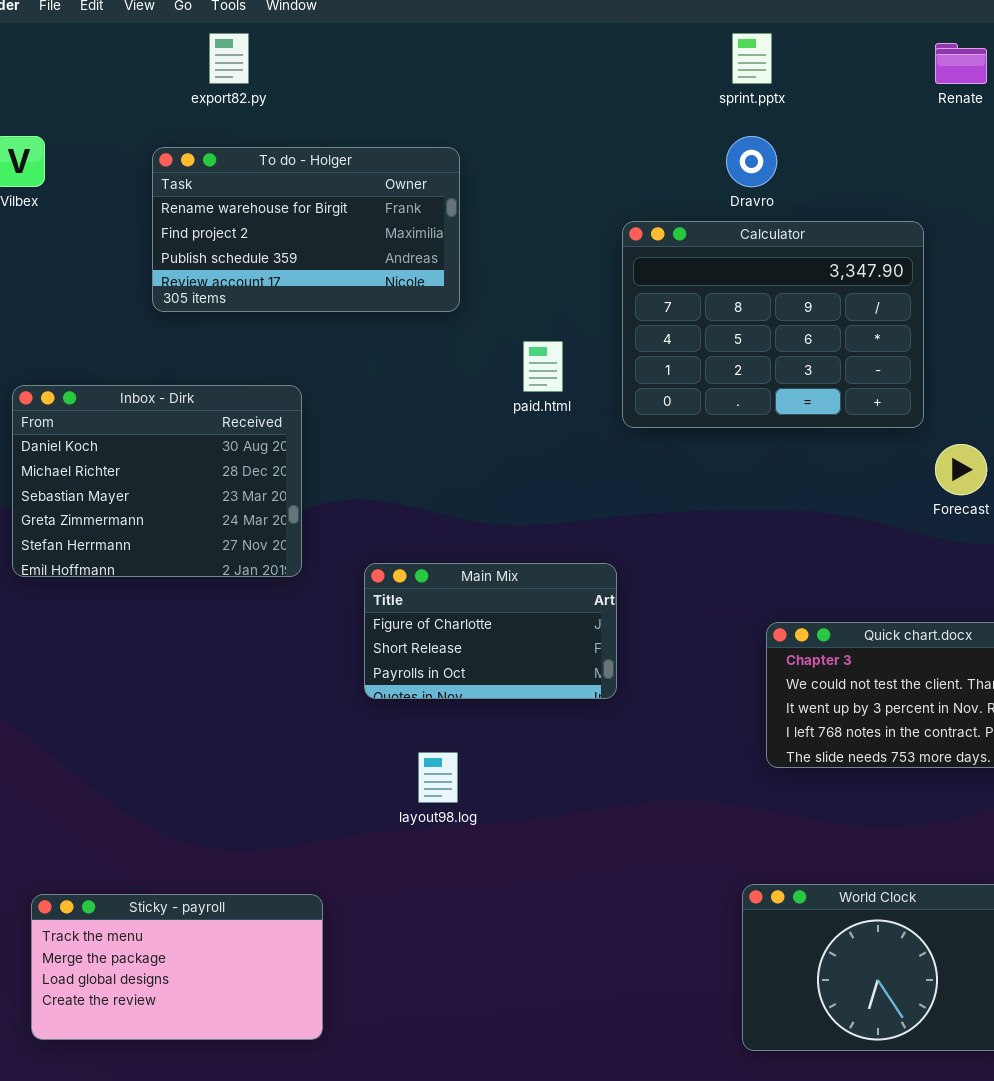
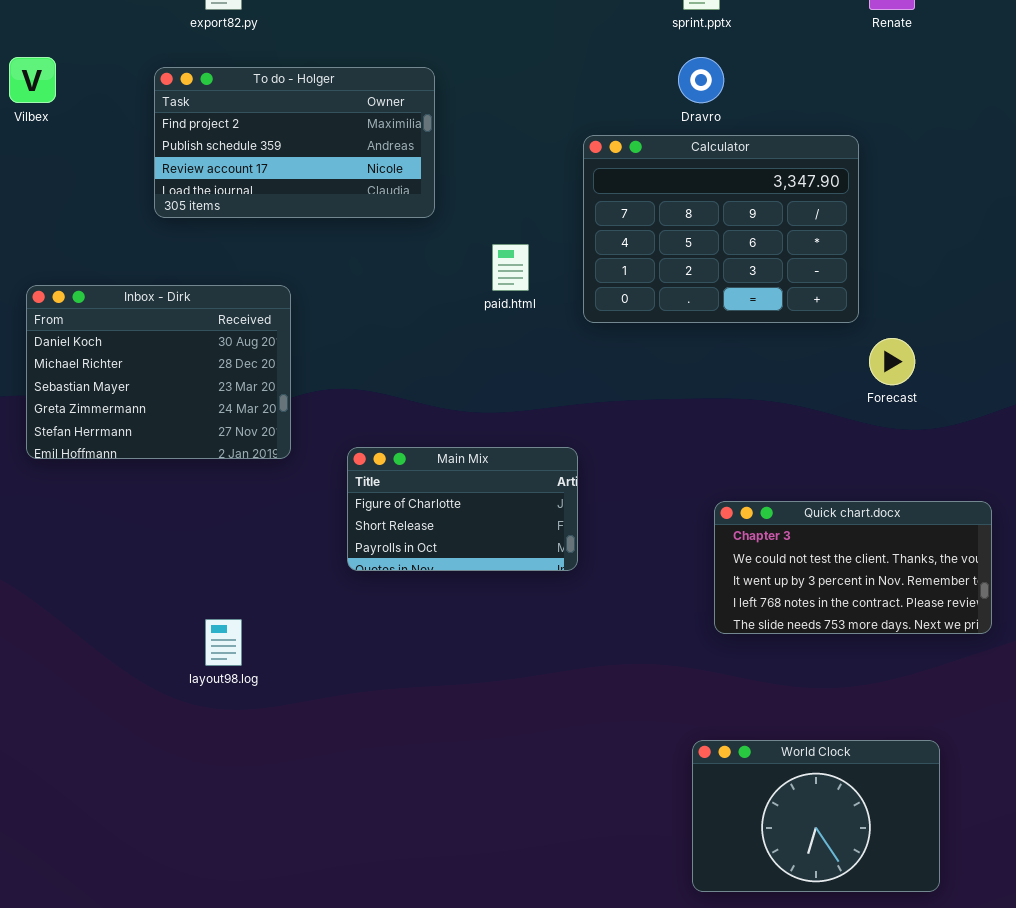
To do - Holger: [152,147,460,312] -> [154,67,435,218], scrolled down 1 row
layout98.log: [418,752,458,803] -> [205,619,242,666], moved
Sticky - payroll: [31,894,323,1040] -> none, closed

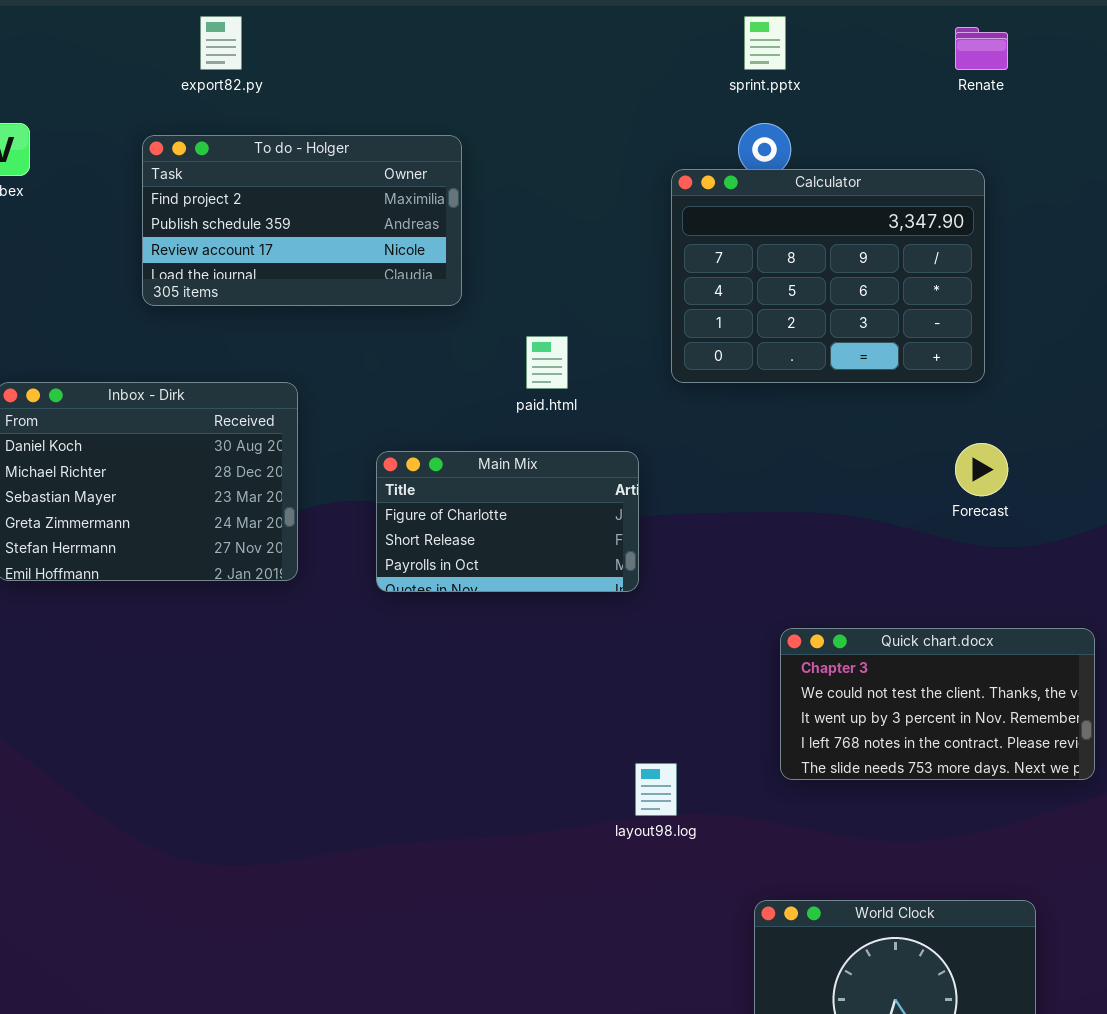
Calculator: [583,135,859,323] -> [671,169,985,383], moved
Main Mix: [347,447,578,571] -> [376,451,639,592], moved
layout98.log: [205,619,242,666] -> [635,763,677,816], moved

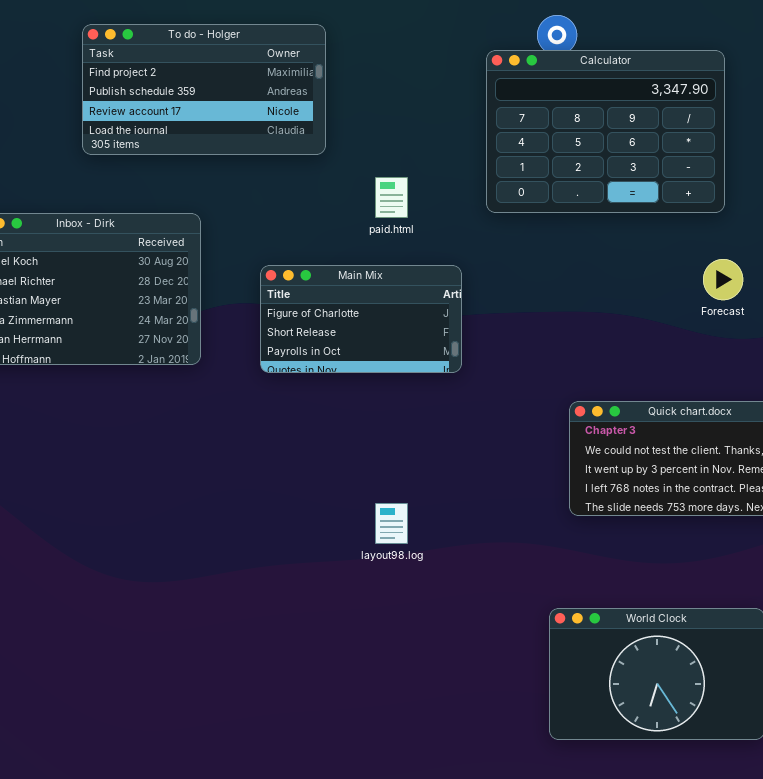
layout98.log: [635,763,677,816] -> [375,503,408,544], moved

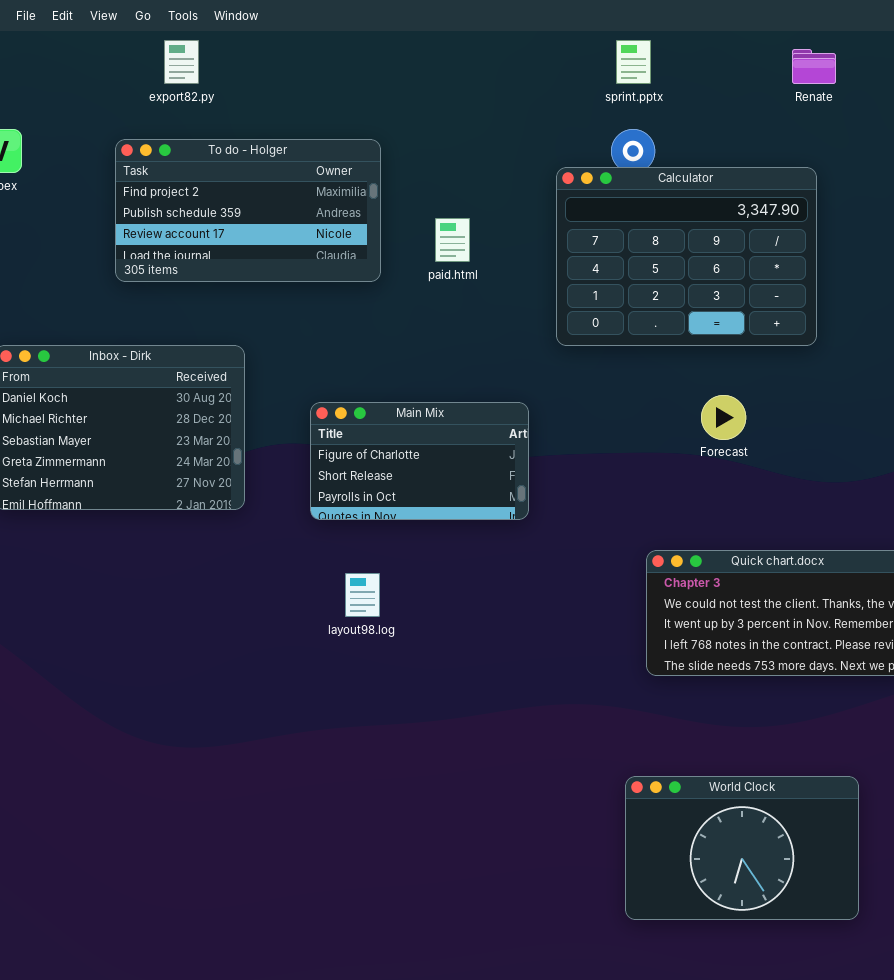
paid.html: [375,177,408,218] -> [435,218,470,262], moved
Forecast: [703,259,743,300] -> [701,395,746,440], moved
layout98.log: [375,503,408,544] -> [345,573,380,617], moved

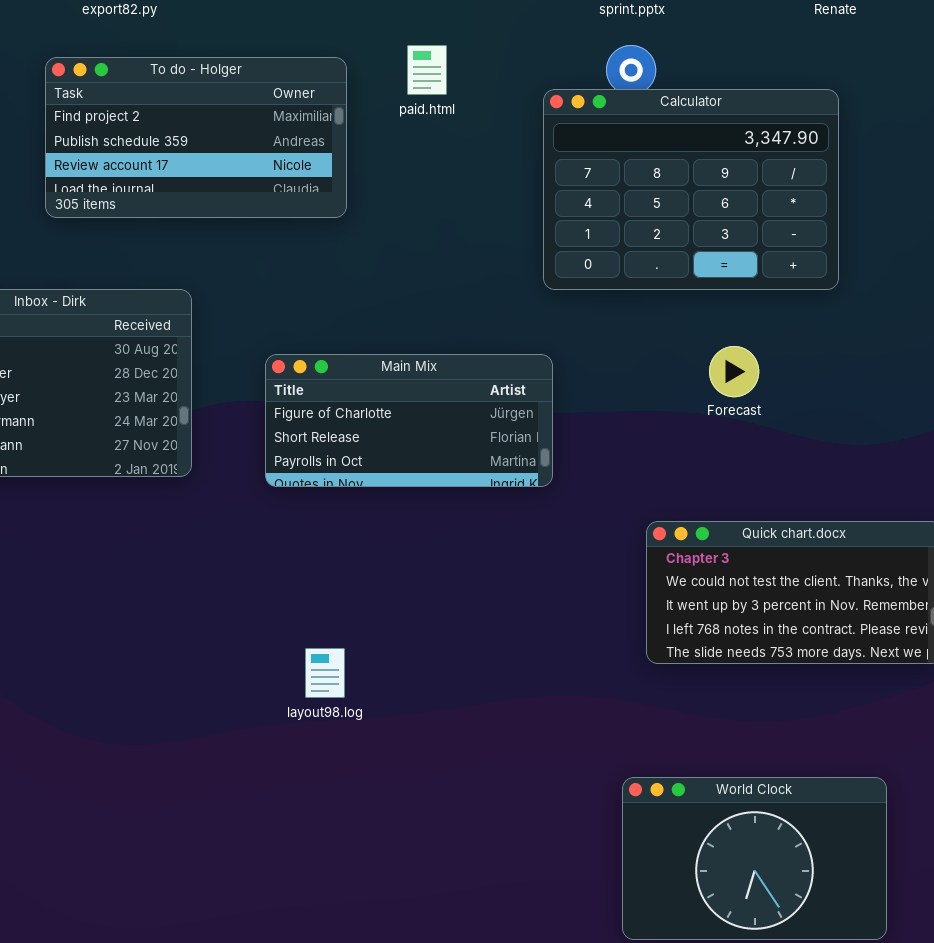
paid.html: [435,218,470,262] -> [407,45,447,95], moved
Main Mix: [310,402,529,520] -> [265,354,553,487], resized
layout98.log: [345,573,380,617] -> [305,648,345,698], moved

